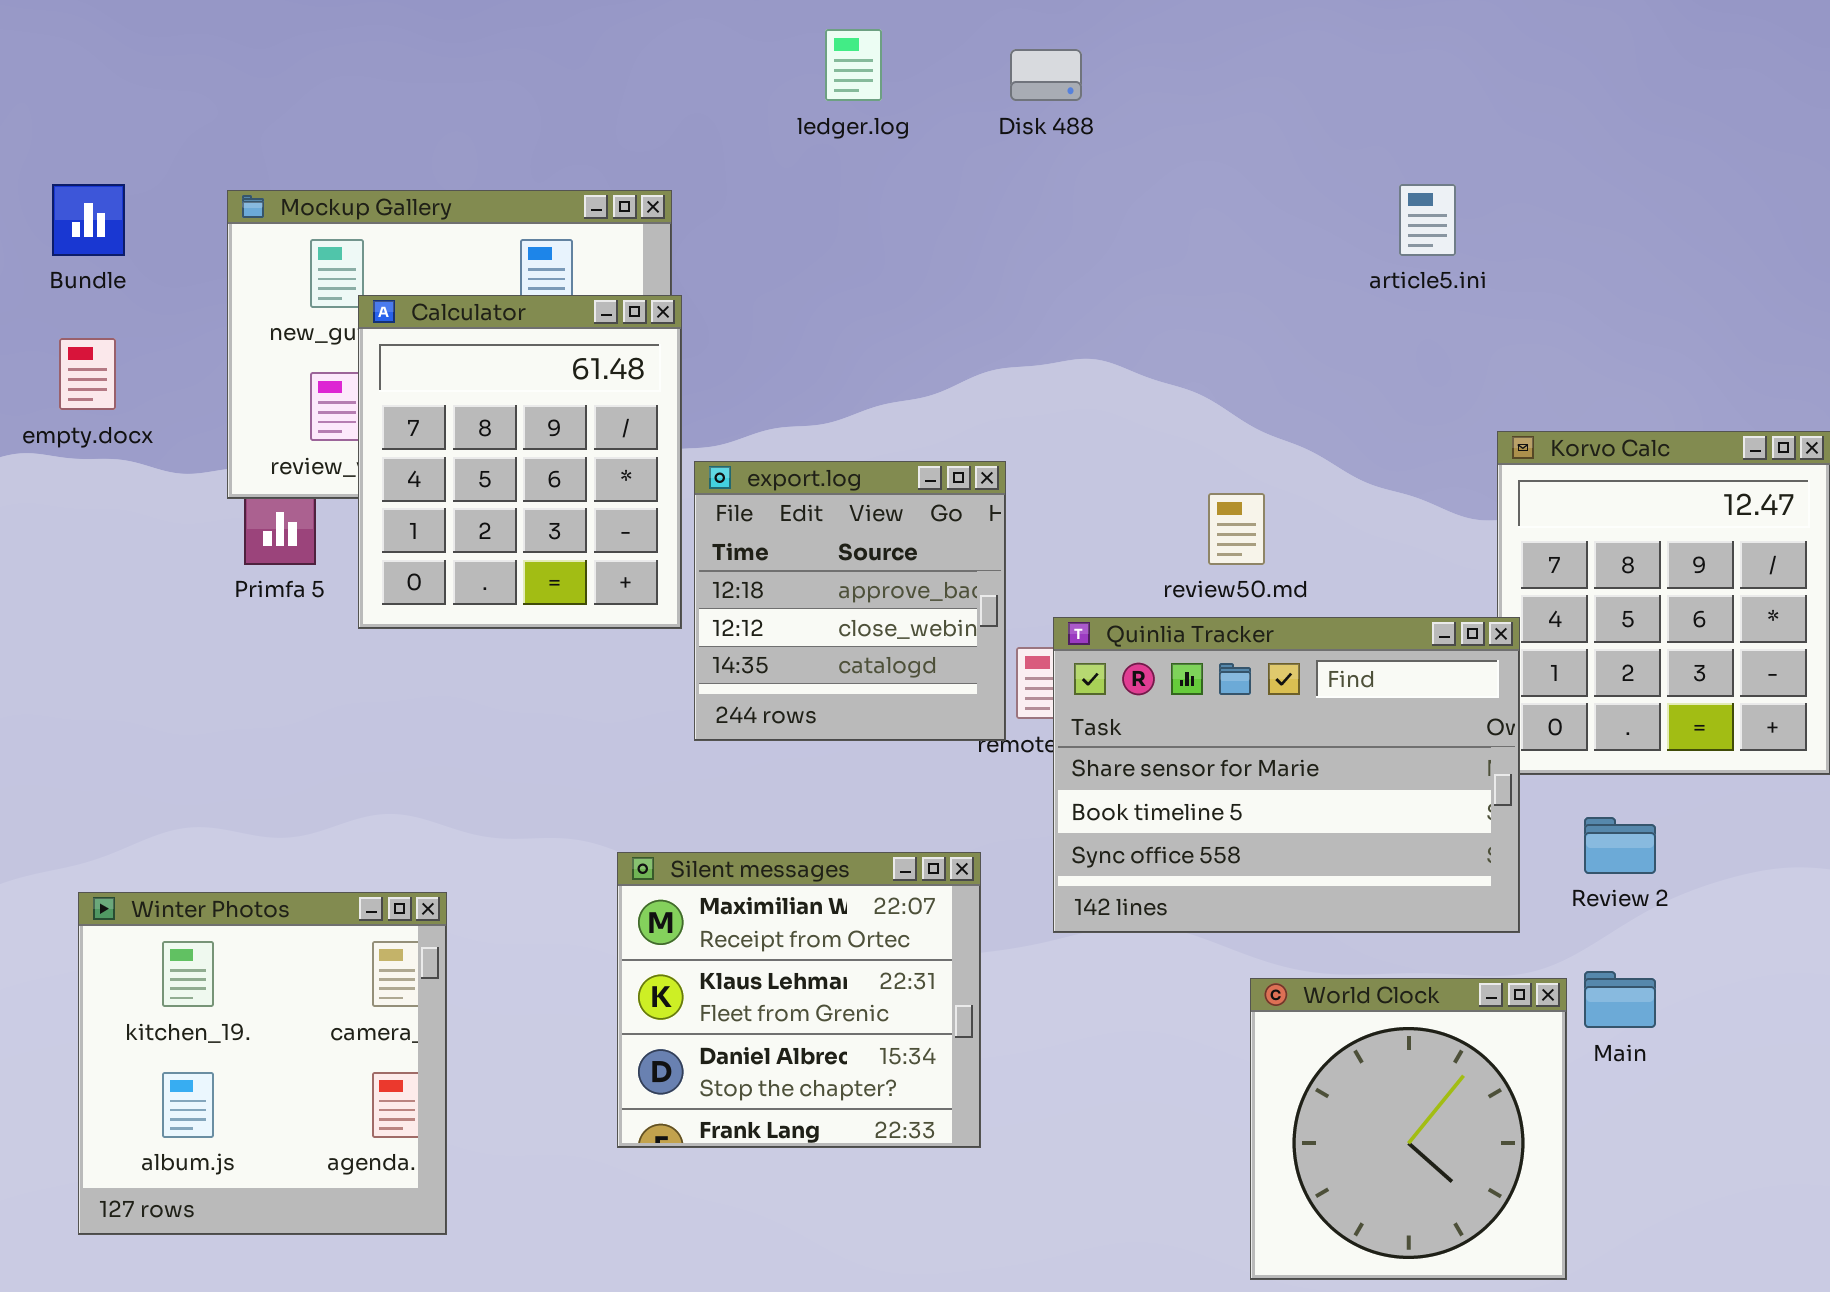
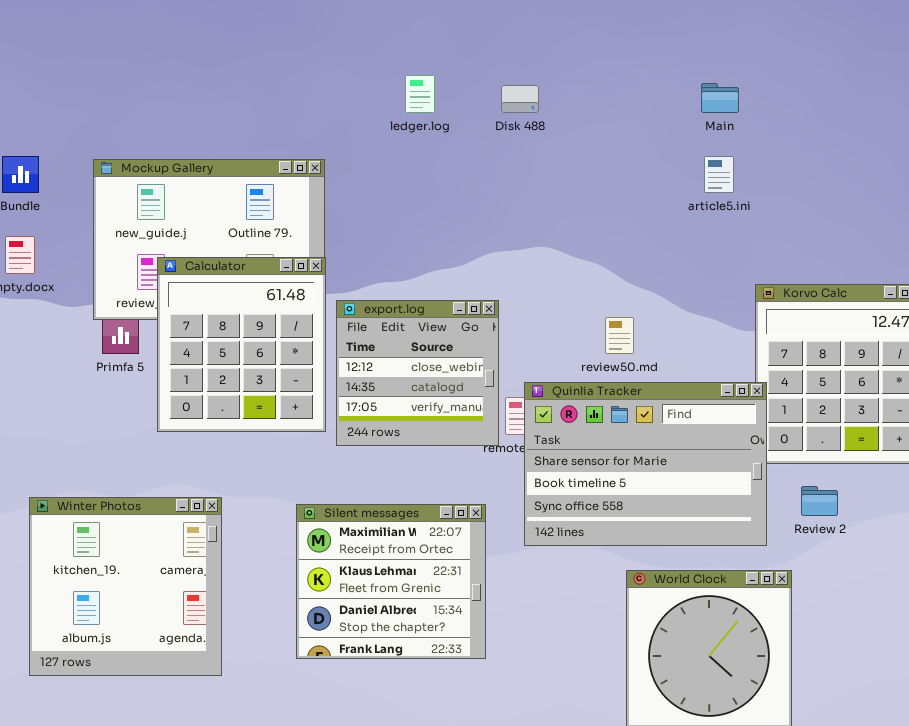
Calculator: [358,295,682,629] -> [157,257,326,432], moved
export.log: [694,461,1006,741] -> [336,300,499,446], scrolled down 1 row
Winter Photos: [78,892,447,1235] -> [29,497,222,676], moved
Main: [1584,971,1656,1028] -> [701,83,739,113], moved

